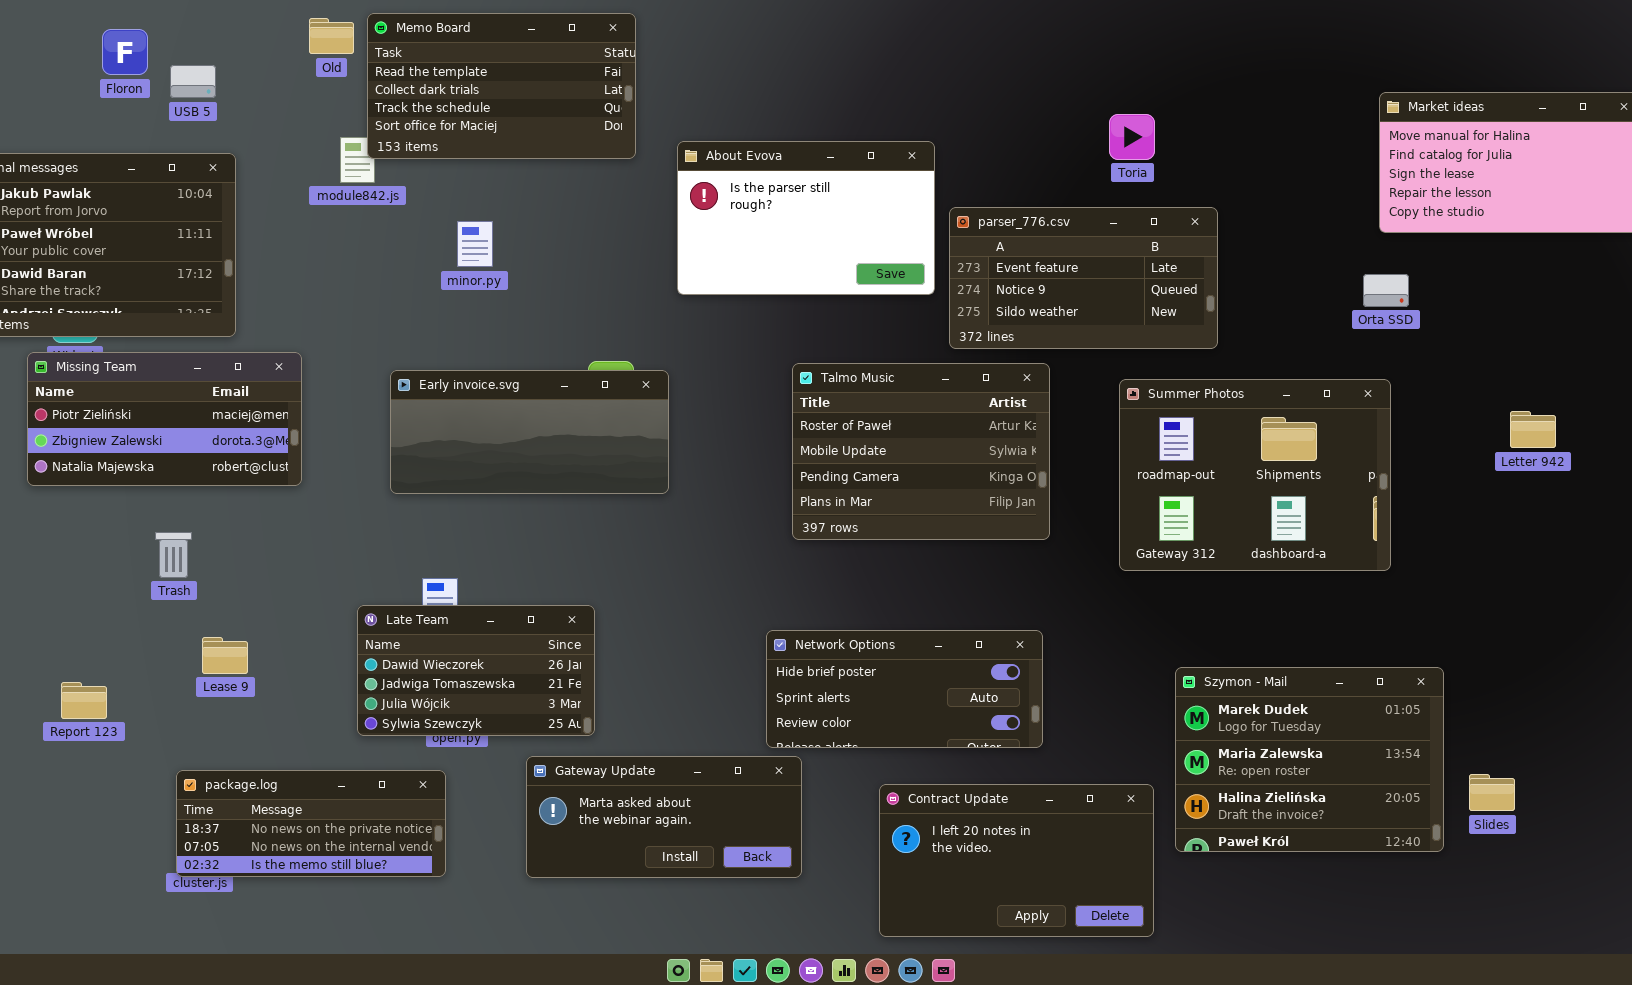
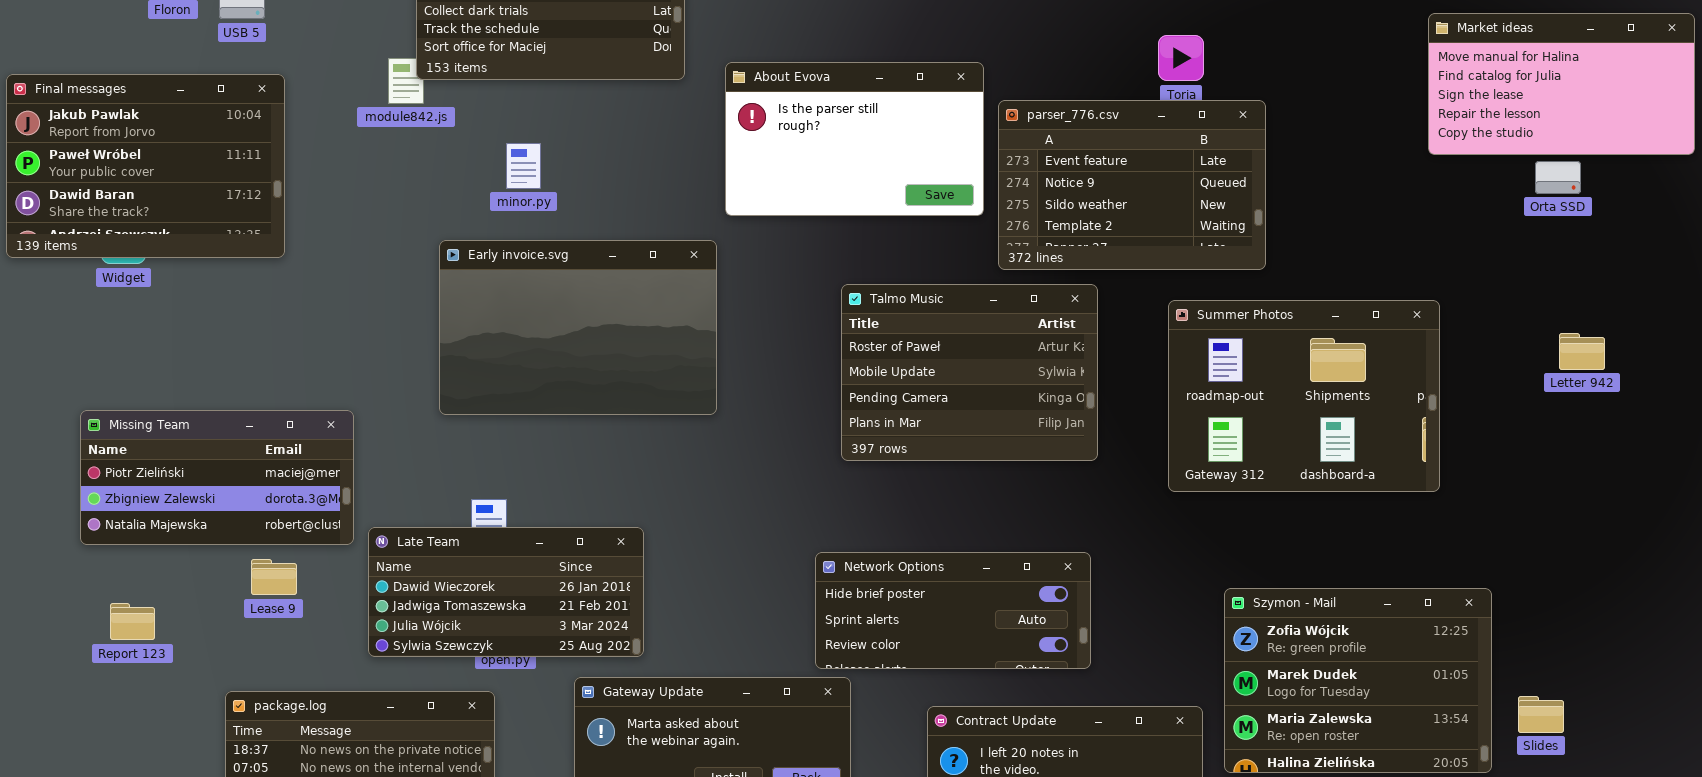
parser_776.csv: [949,207,1218,349] -> [998,100,1266,270], resized
Orta SSD: [1363,274,1409,307] -> [1535,161,1581,194], moved
Missing Team: [27,352,302,486] -> [80,410,354,545], moved
Early invoice.svg: [390,370,669,494] -> [439,240,717,415], resized
Late Team: [357,605,595,736] -> [368,527,644,657], resized
Szymon - Mail: [1175,667,1444,852] -> [1224,588,1492,773], scrolled up 1 row

